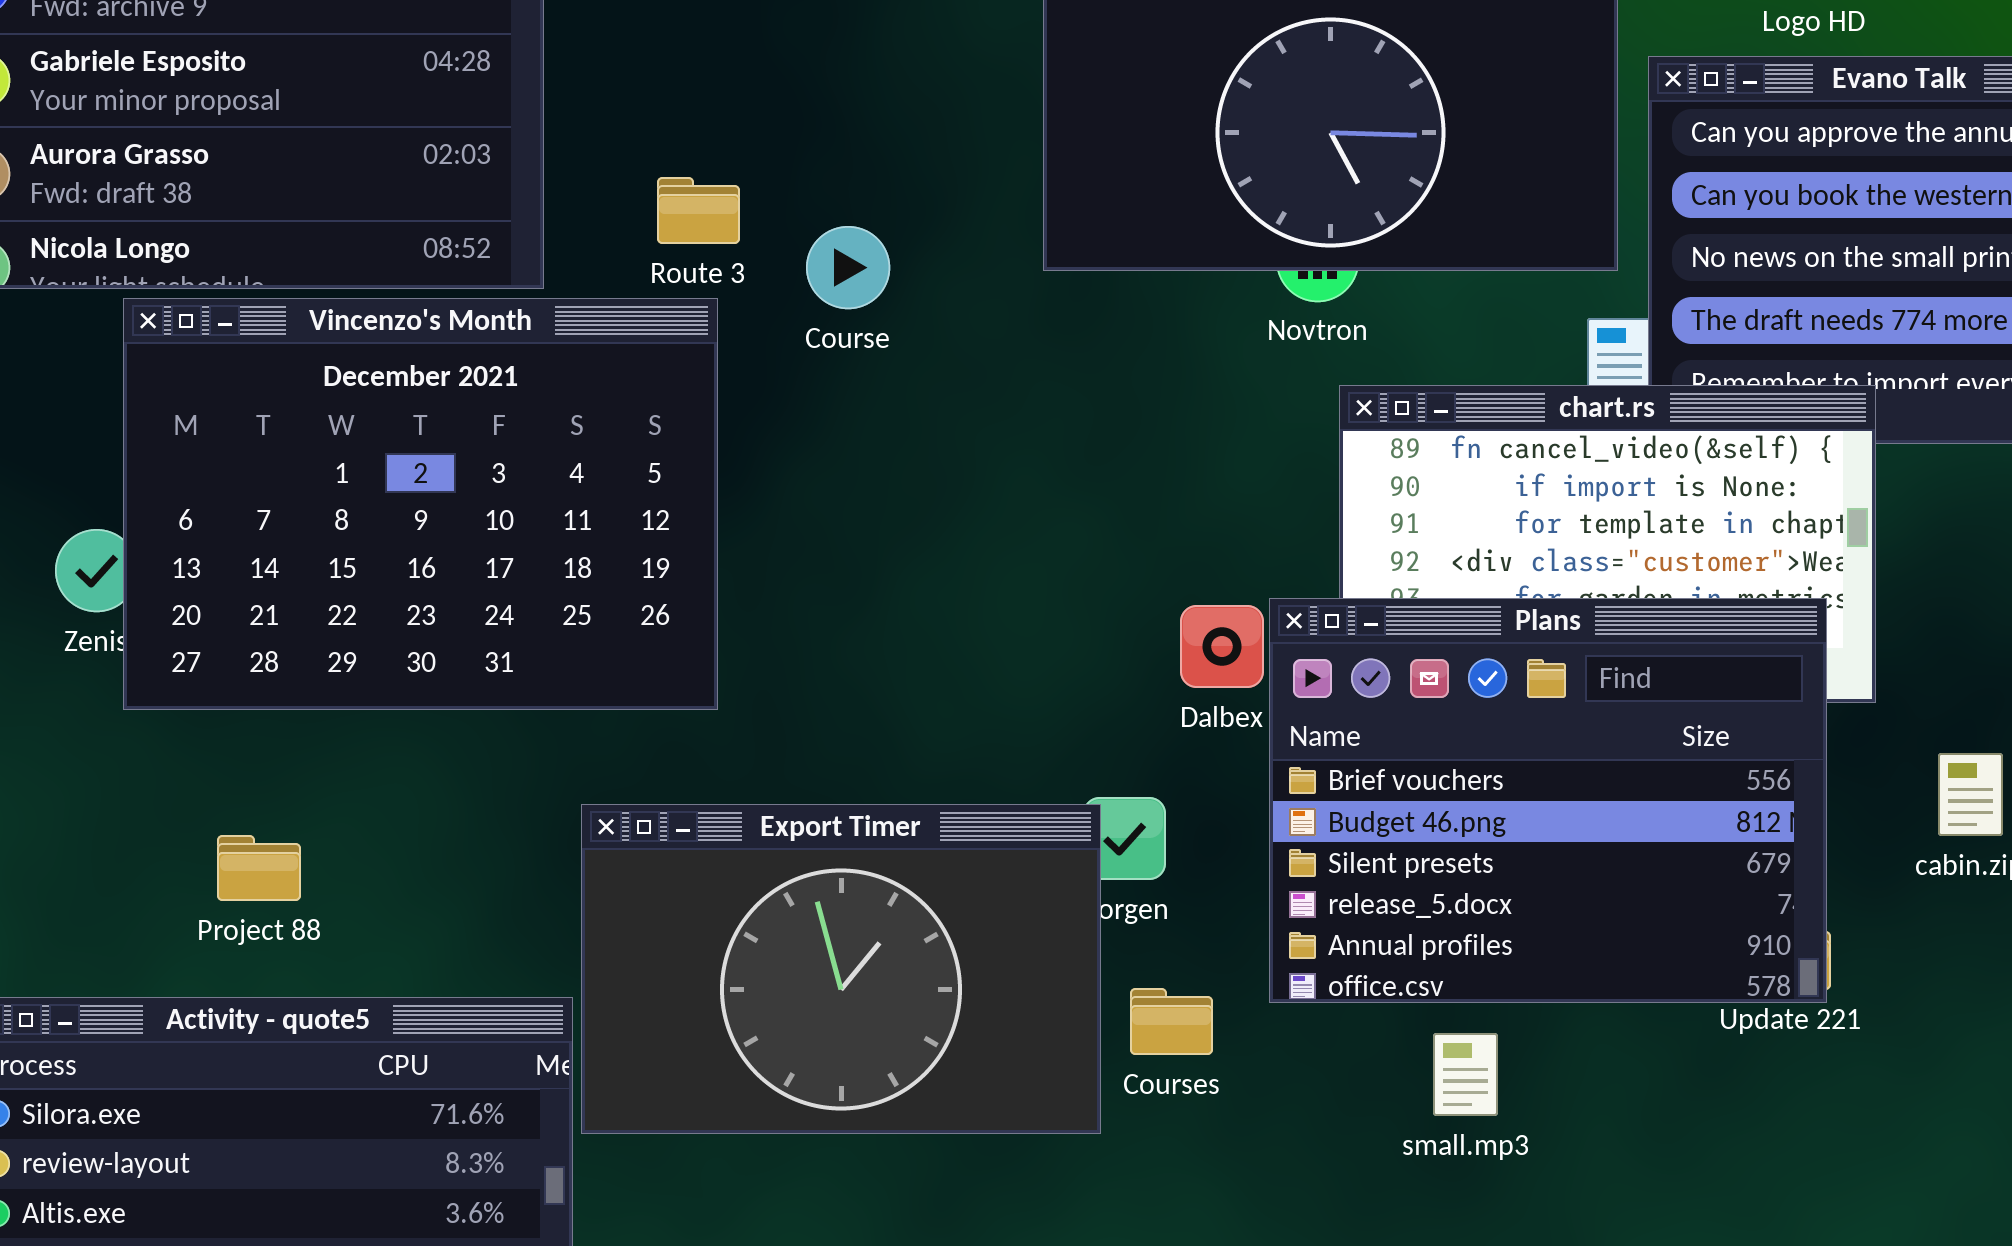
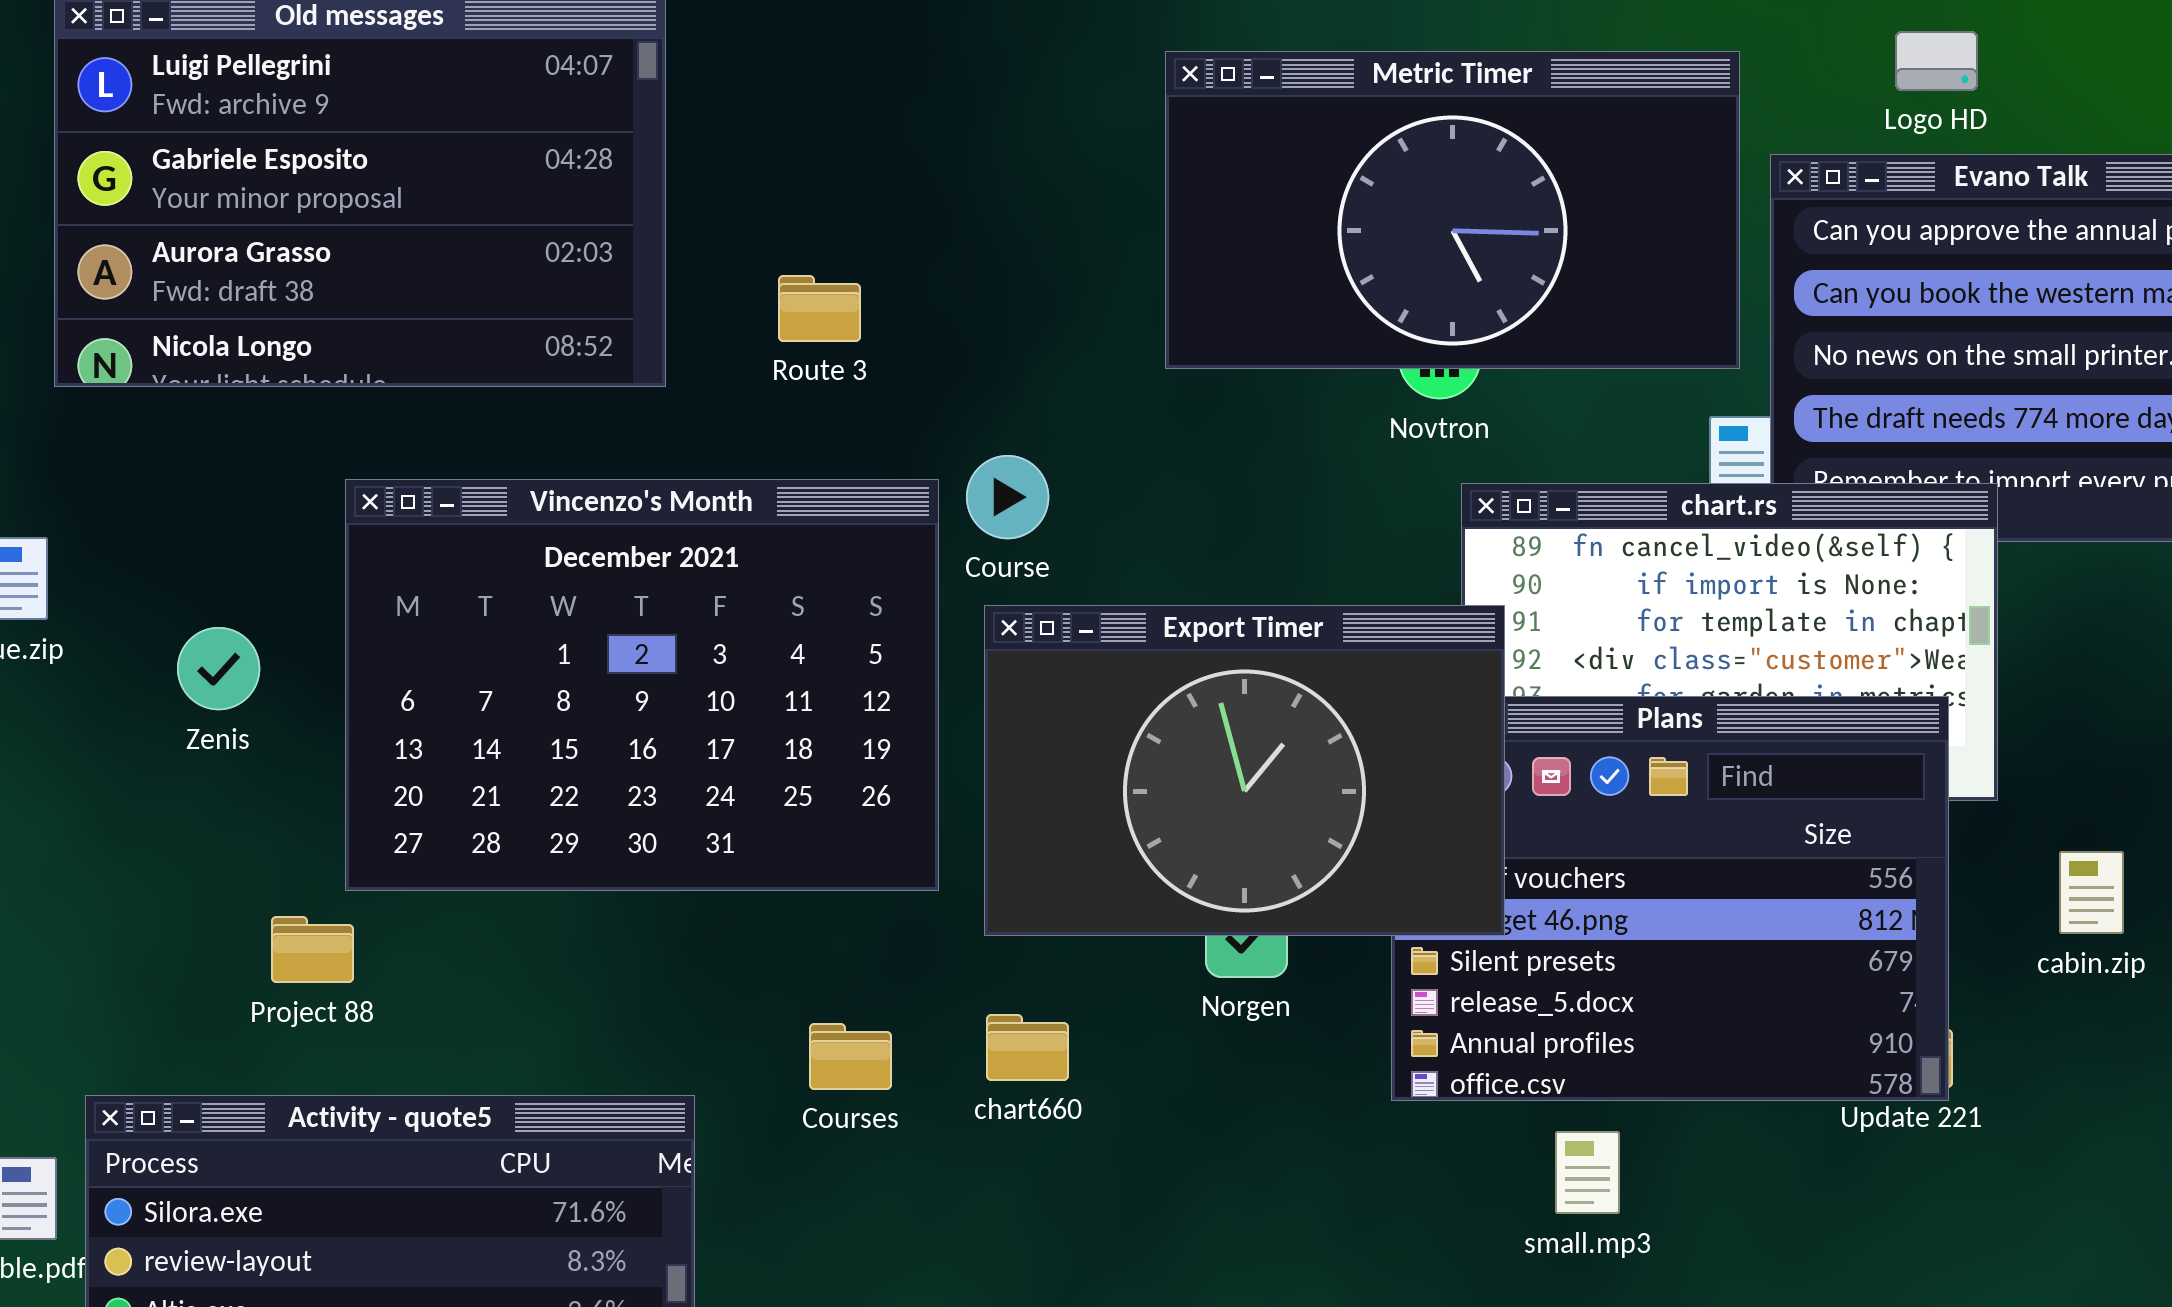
Course: [806,226,890,309] -> [966,455,1049,539], moved
Vincenzo's Month: [123,298,718,710] -> [345,479,939,891], moved
Export Timer: [581,804,1101,1134] -> [984,605,1505,936], moved
Project 88: [217,835,301,901] -> [271,916,354,983], moved
Courses: [1130,988,1213,1055] -> [809,1023,892,1090], moved

